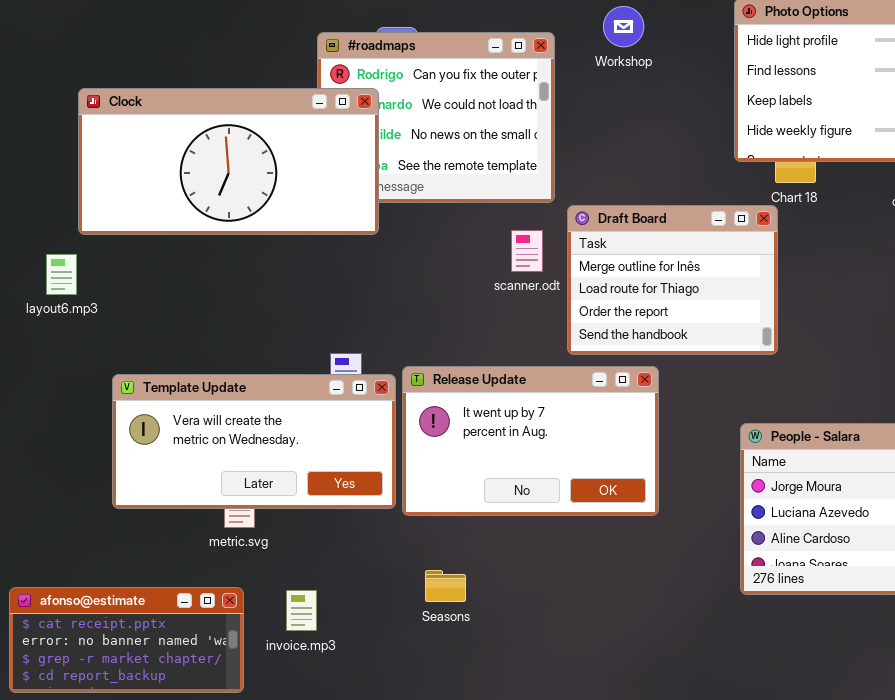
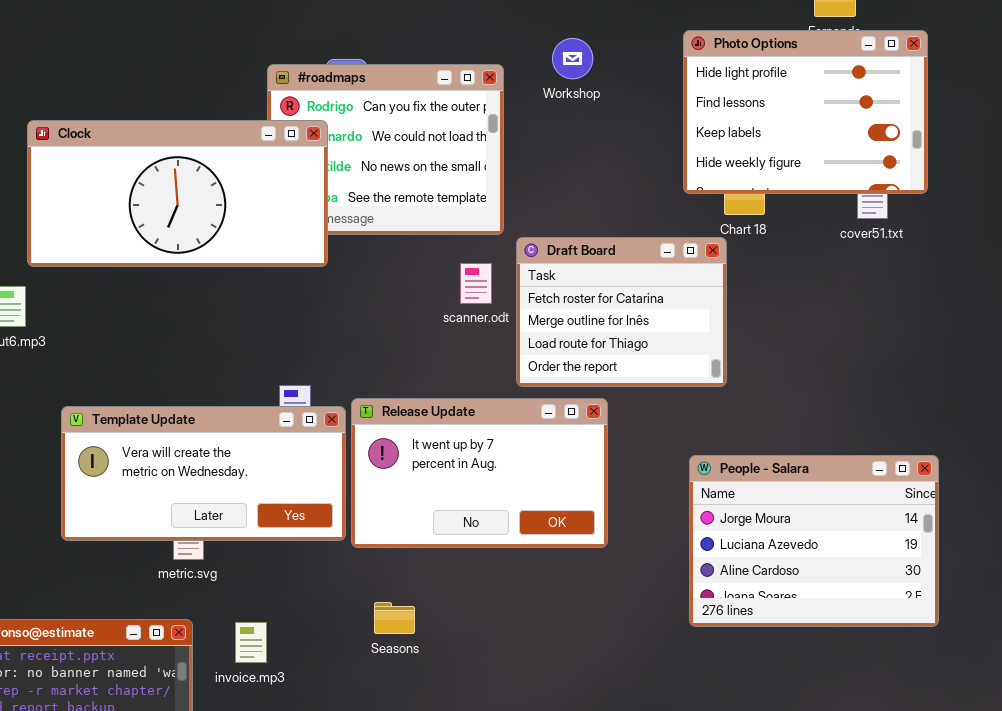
Draft Board: [567,205,778,355] -> [516,237,727,387], scrolled up 1 row

